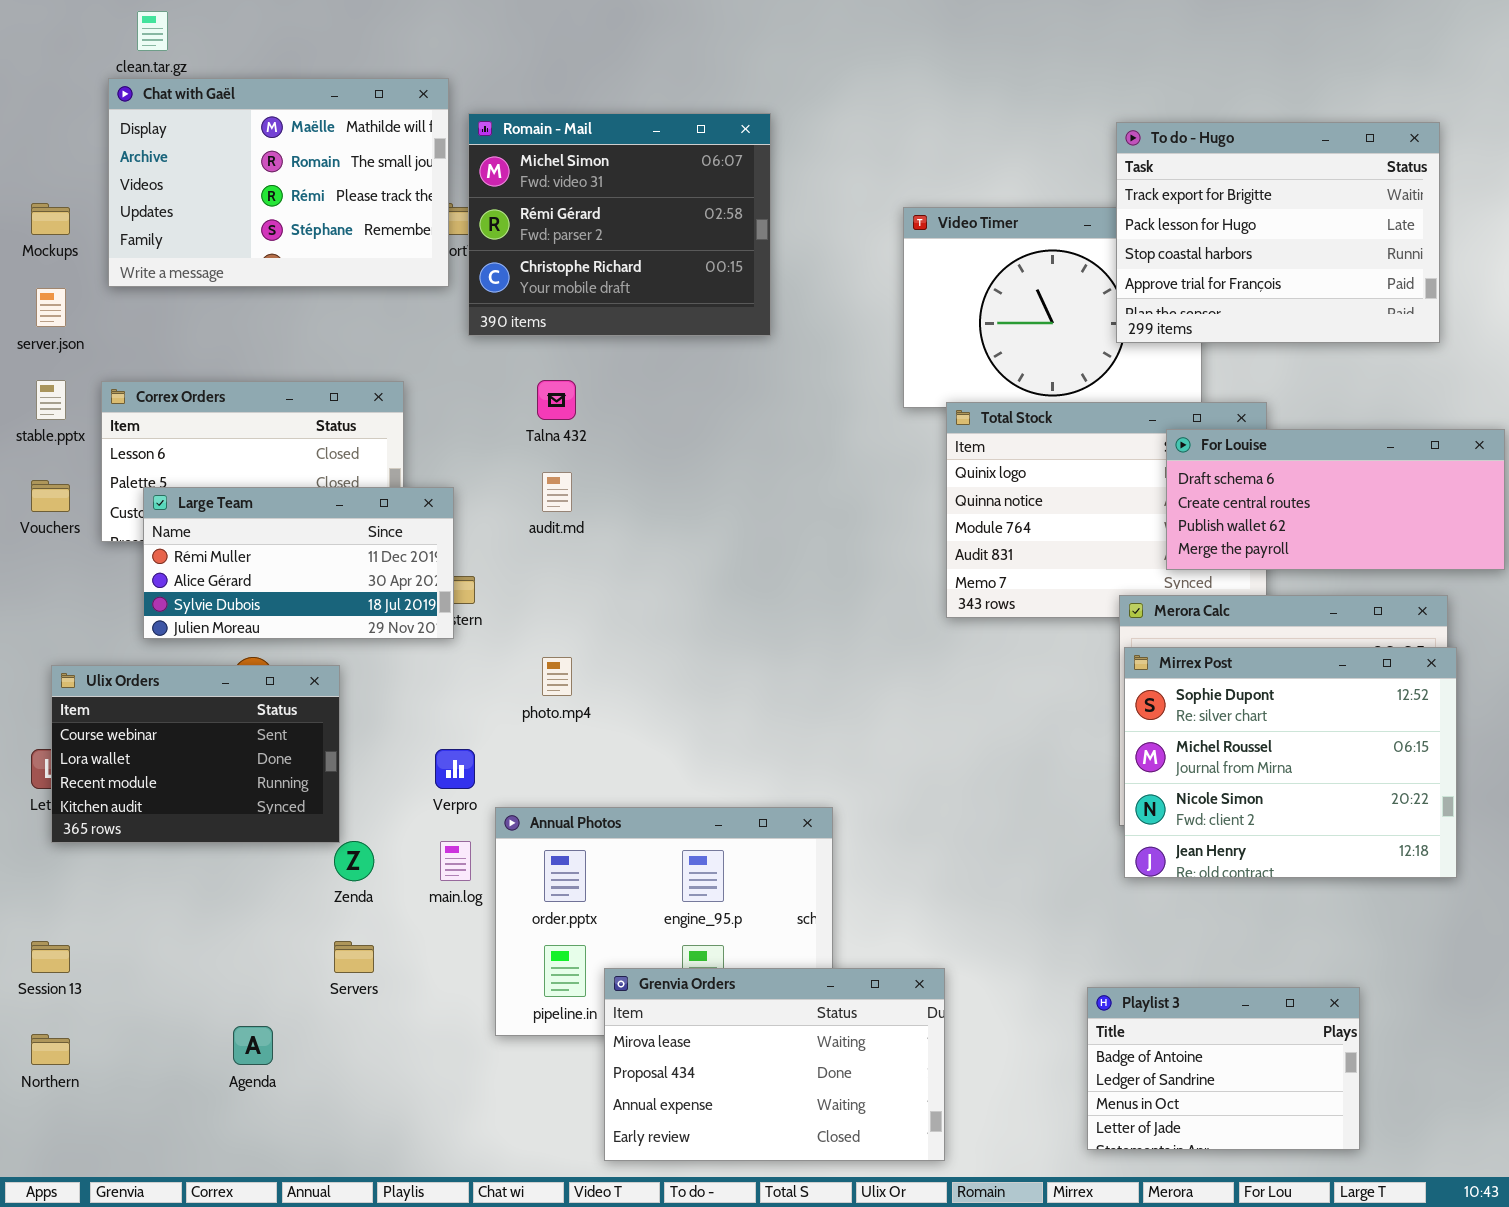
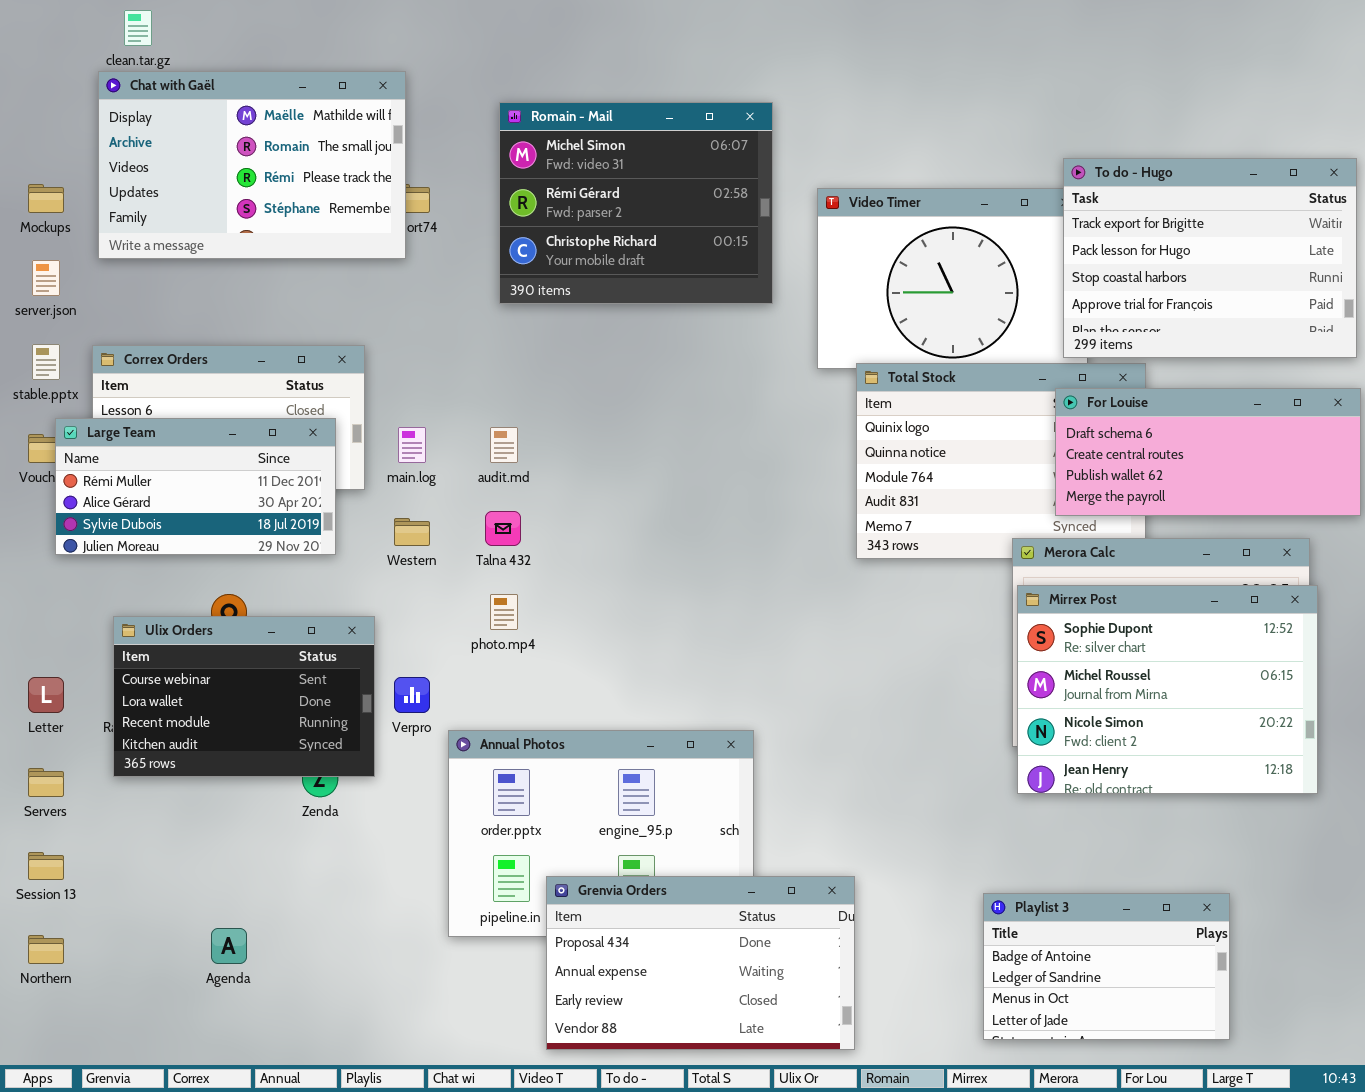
Romain - Mail: [468,113,771,336] -> [499,102,773,304], moved
To do - Hugo: [1116,122,1440,343] -> [1063,158,1357,358], moved
Talna 432: [537,380,576,420] -> [485,511,521,546], moved
Large Team: [143,487,454,639] -> [55,418,336,555], moved
Ulix Orders: [51,665,340,843] -> [113,616,375,777], moved
main.log: [440,841,471,881] -> [398,427,426,463], moved
Servers: [334,941,374,973] -> [28,768,64,797], moved
Grenvia Orders: [604,968,945,1161] -> [546,876,855,1050], scrolled down 1 row

